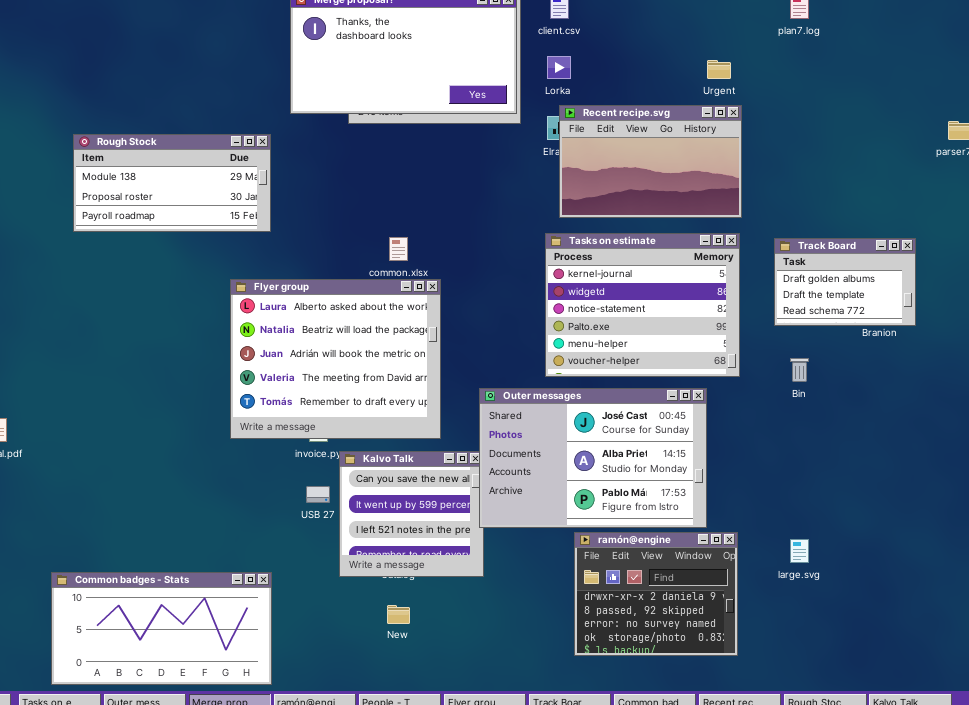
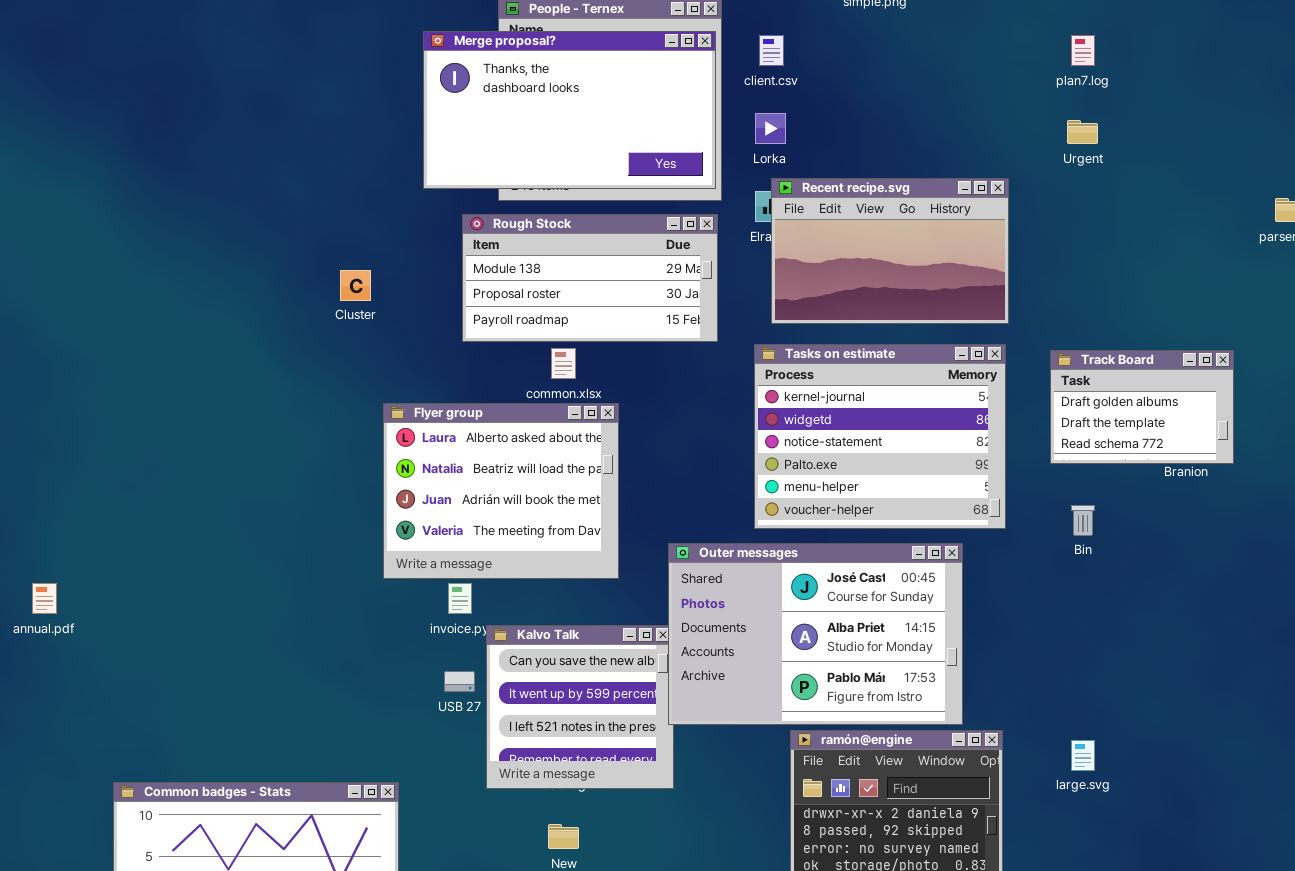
Urgent: [707,60,731,79] -> [1067,120,1098,144], moved
Rough Stock: [73,134,271,232] -> [462,214,718,342], moved
Flyer group: [230,279,441,439] -> [383,403,619,579], resized

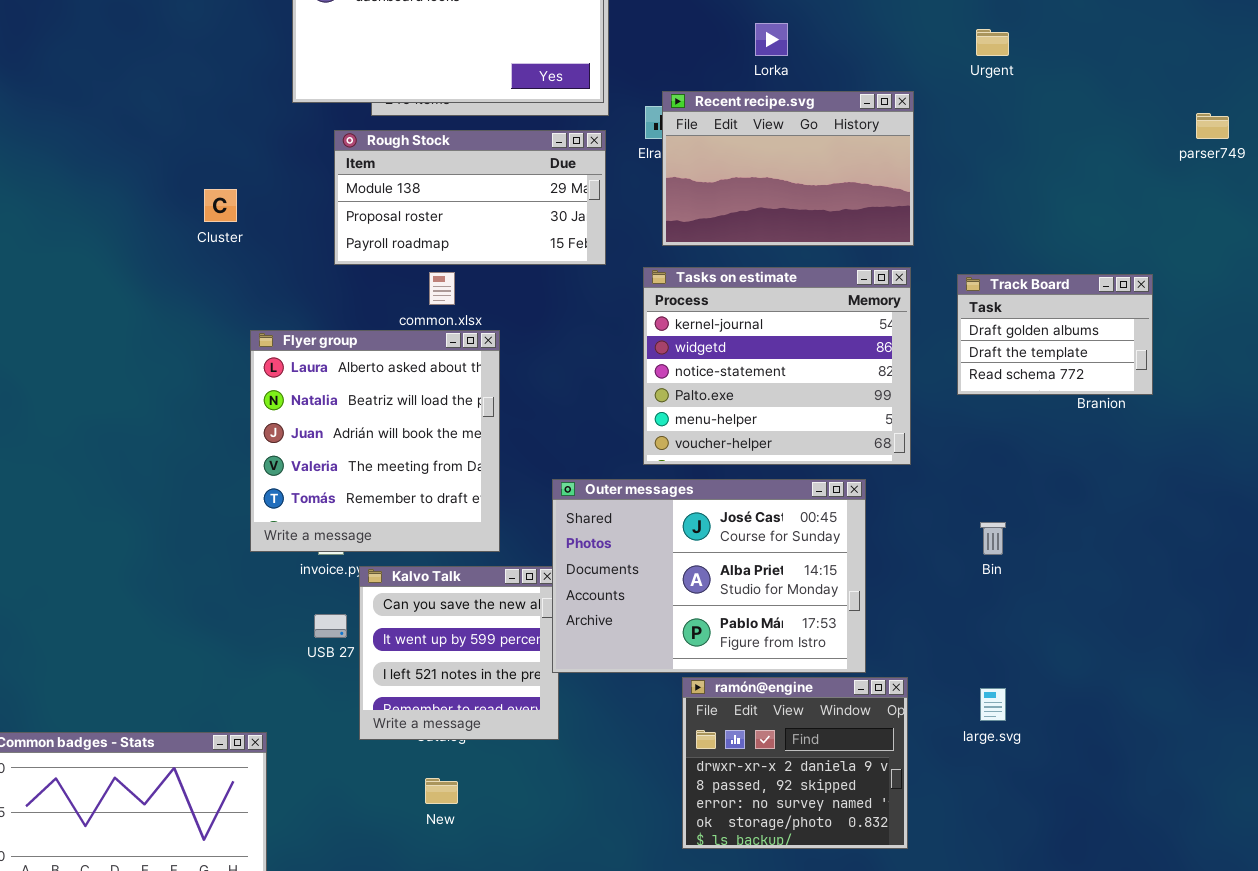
Lorka: [755,113,786,144] -> [755,23,788,56], moved
Flyer group: [383,403,619,579] -> [250,330,500,552], resized
Bin: [1071,505,1095,536] -> [980,522,1006,555], moved

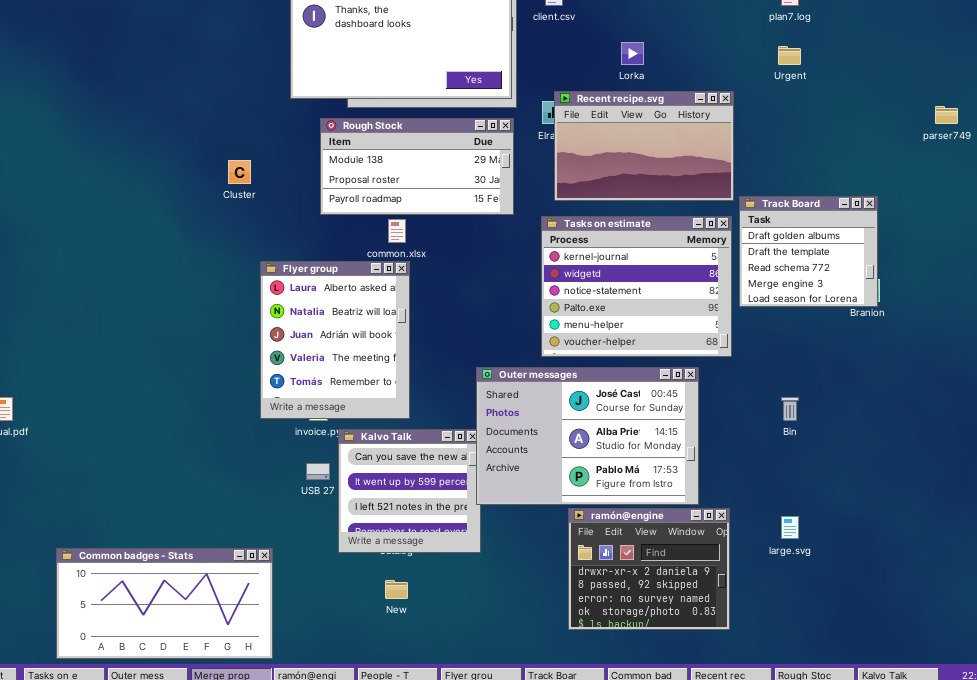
Track Board: [957,274,1153,395] -> [739,196,878,307], moved, resized
Flyer group: [250,330,500,552] -> [260,261,410,419], resized

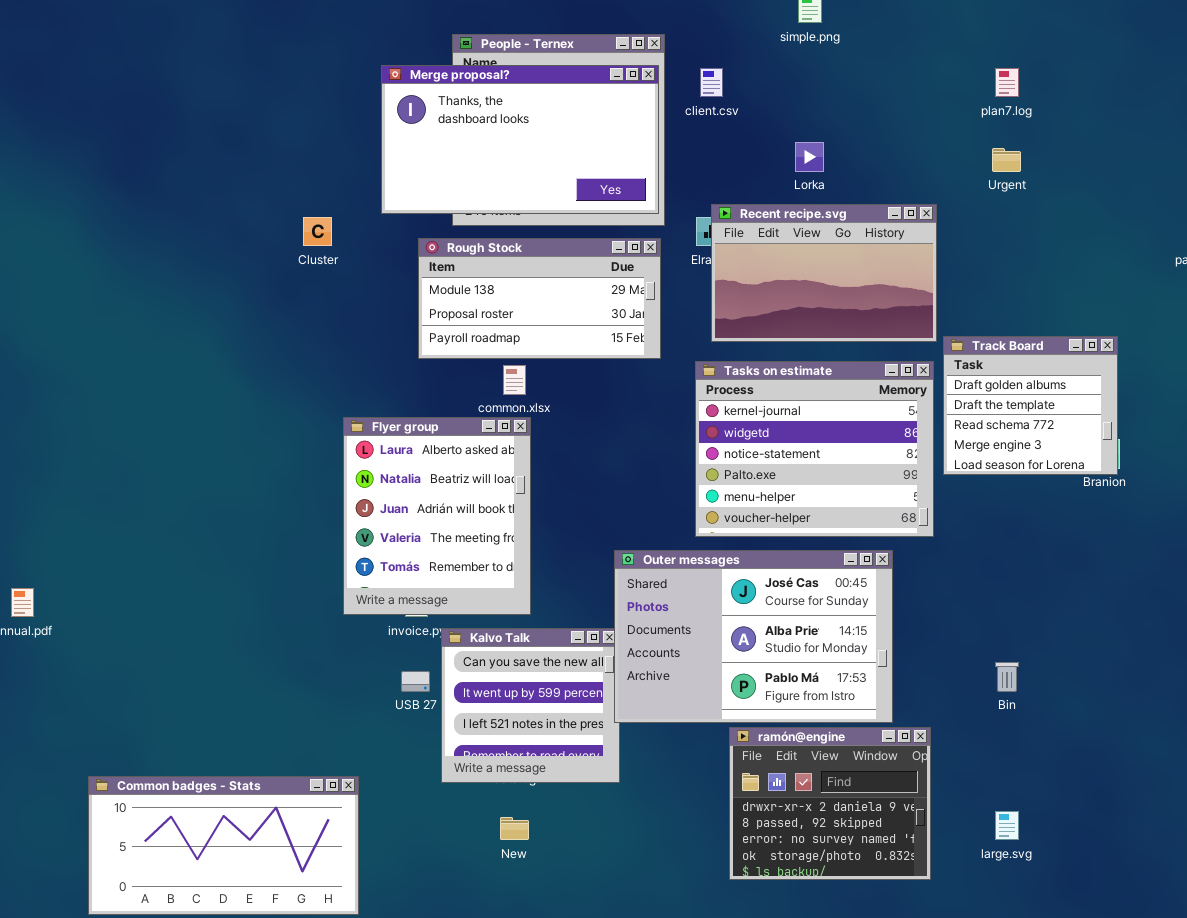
Cluster: [228,160,251,184] -> [303,217,332,246], moved
Bin: [781,397,799,421] -> [995,662,1019,692], moved
large.svg: [781,516,799,539] -> [995,811,1019,840], moved

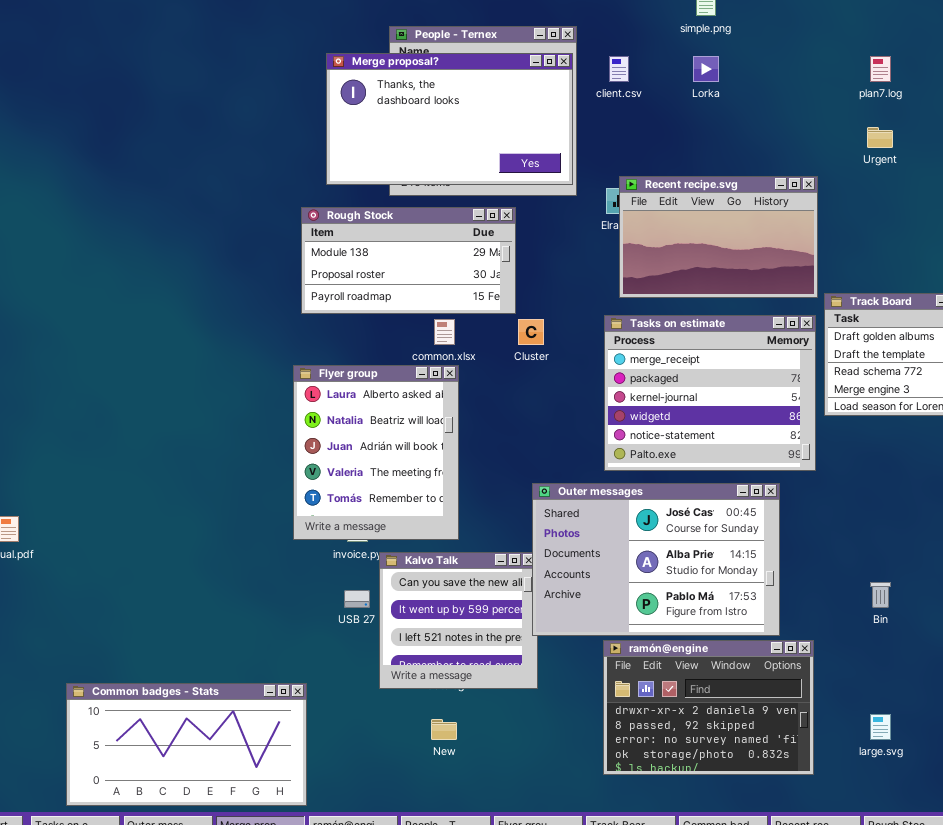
Lorka: [795,142,824,172] -> [693,56,719,82], moved
Cluster: [303,217,332,246] -> [518,319,544,345], moved
Rough Stock: [418,238,661,359] -> [301,207,516,314], moved
Tasks on estimate: [695,361,934,537] -> [604,315,816,471], scrolled up 2 rows
ramón@engine: [729,727,931,880] -> [603,640,814,775], resized

